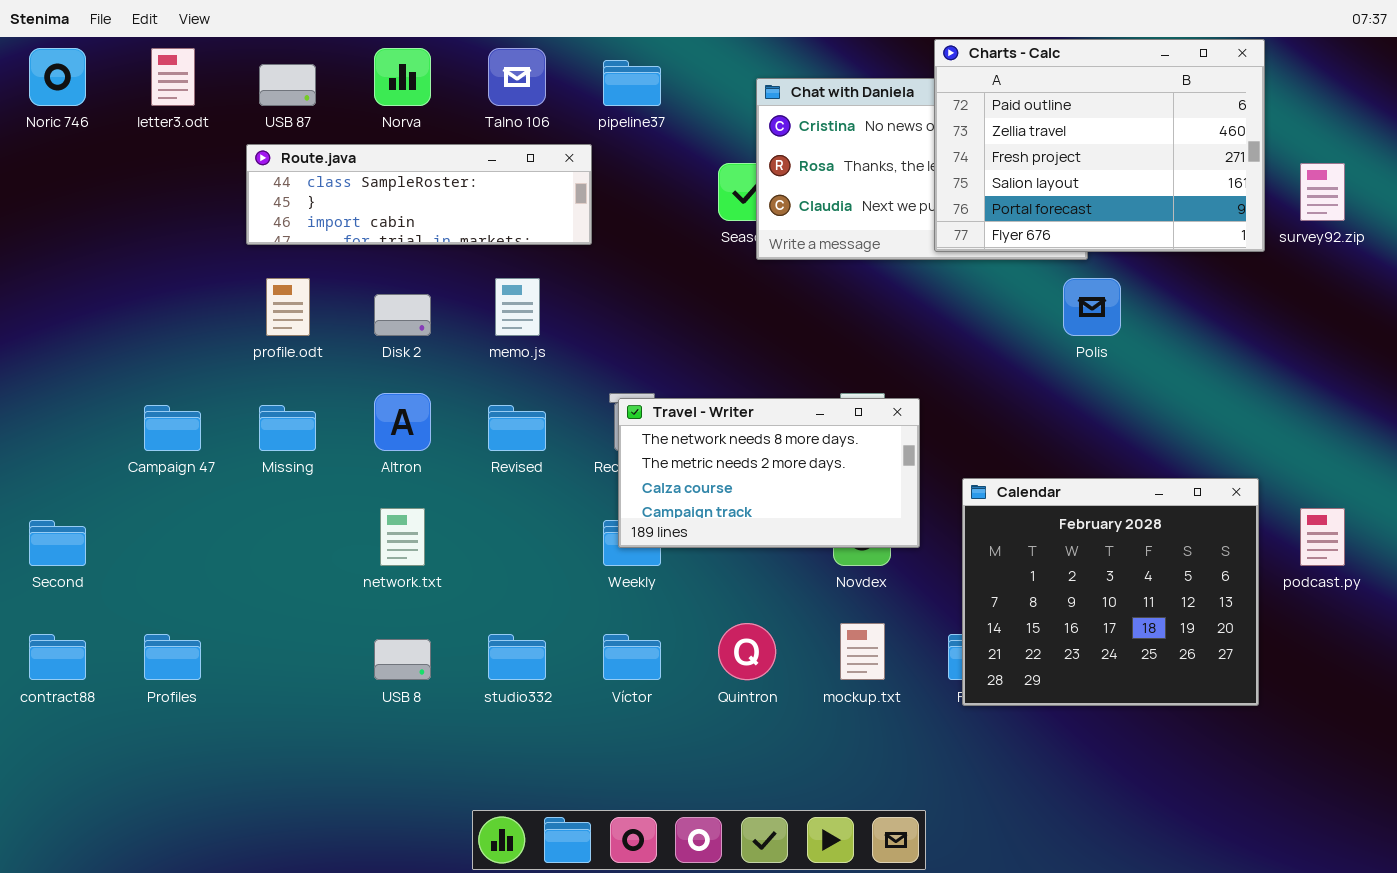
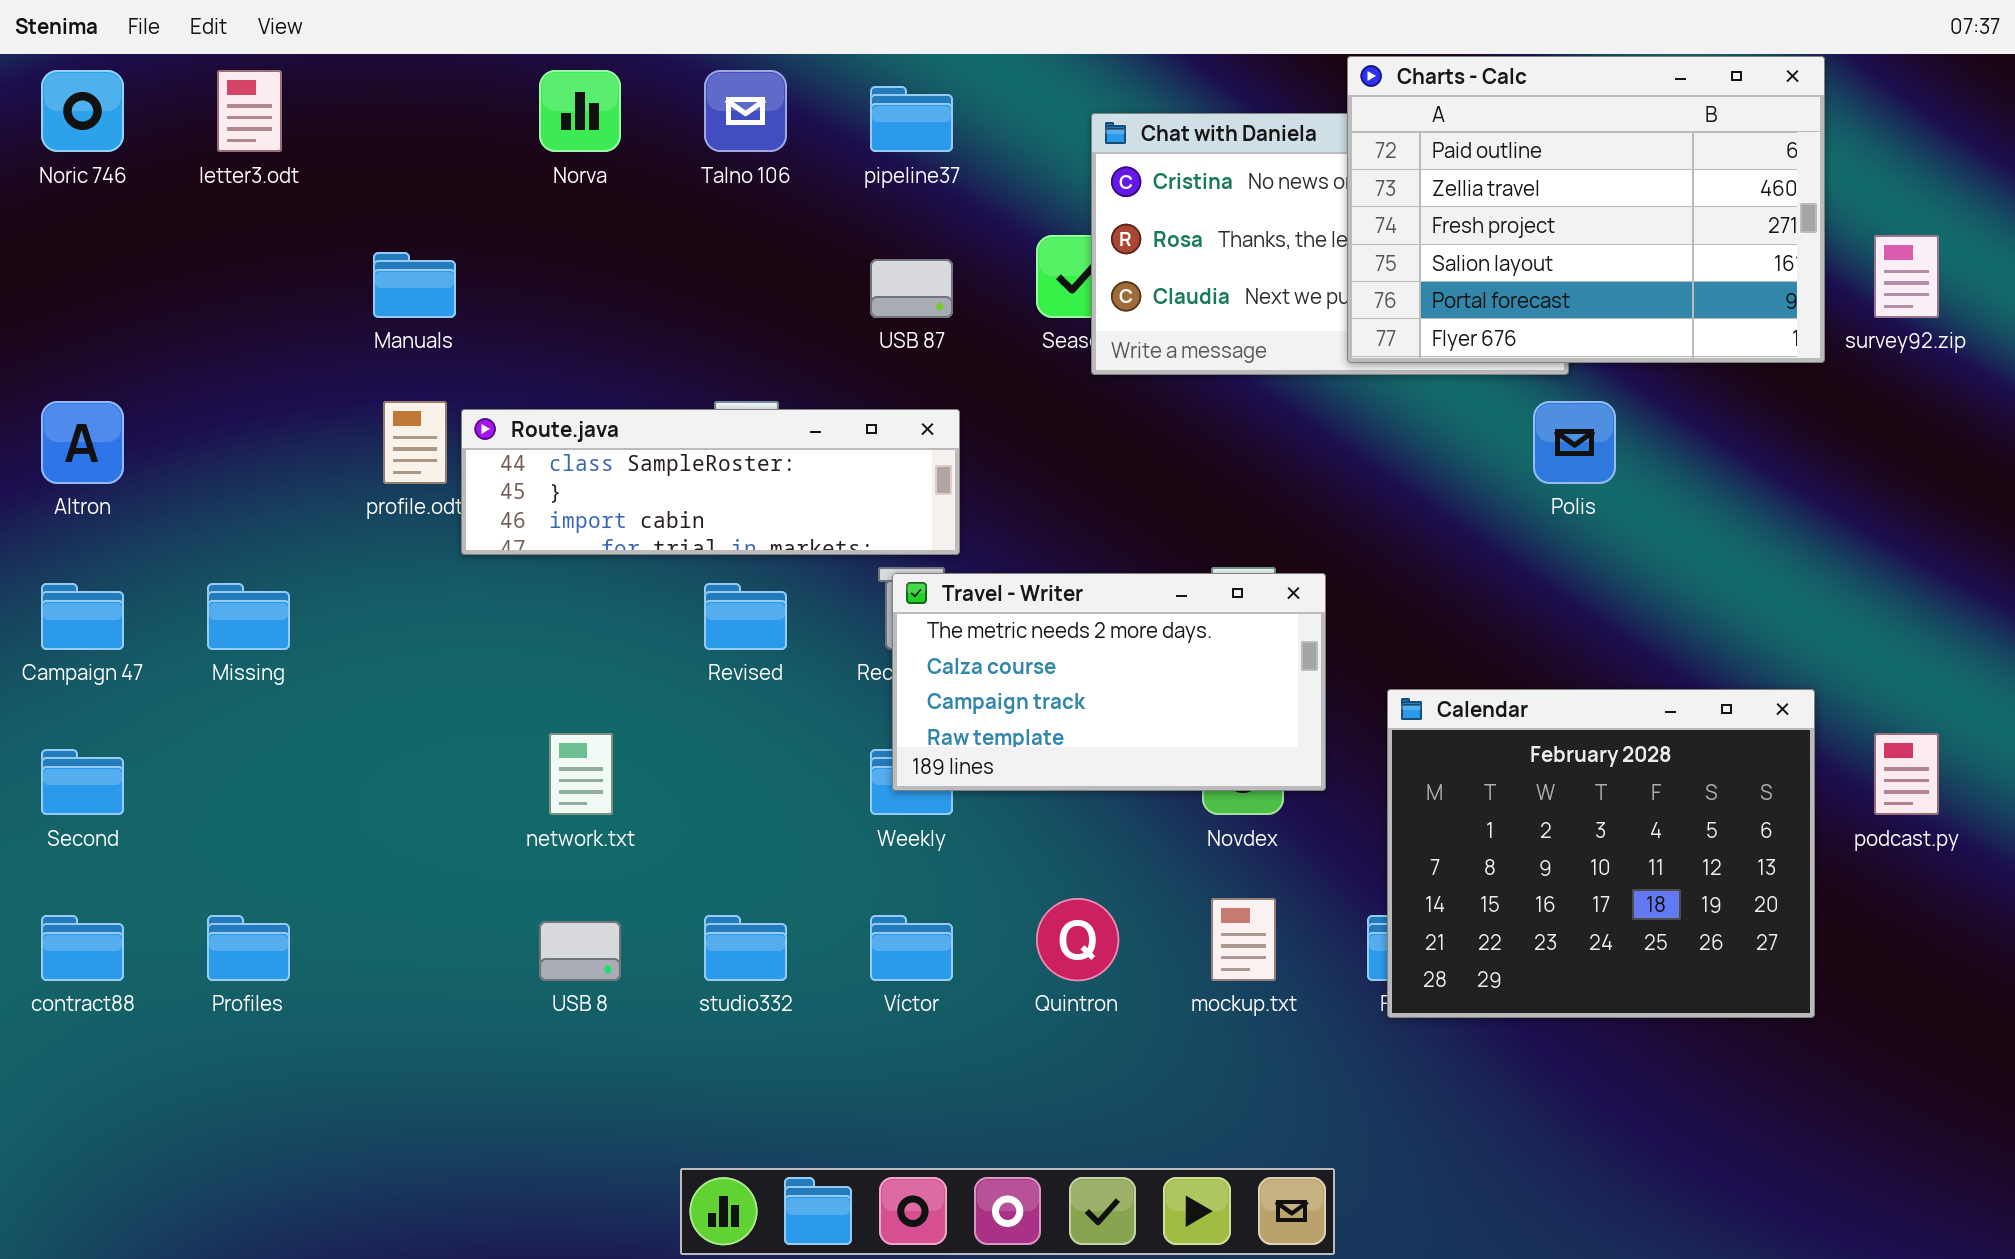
USB 87: [259,64,316,106] -> [870,259,953,318], moved
Route.java: [246,144,592,245] -> [461,409,960,555], moved
Altron: [374,393,431,451] -> [41,401,124,484], moved
Travel - Writer: [618,398,920,548] -> [892,573,1326,791], scrolled down 1 row
Campaign 47: [144,405,201,451] -> [41,583,124,650], moved
Missing: [259,405,316,451] -> [207,583,290,650], moved

